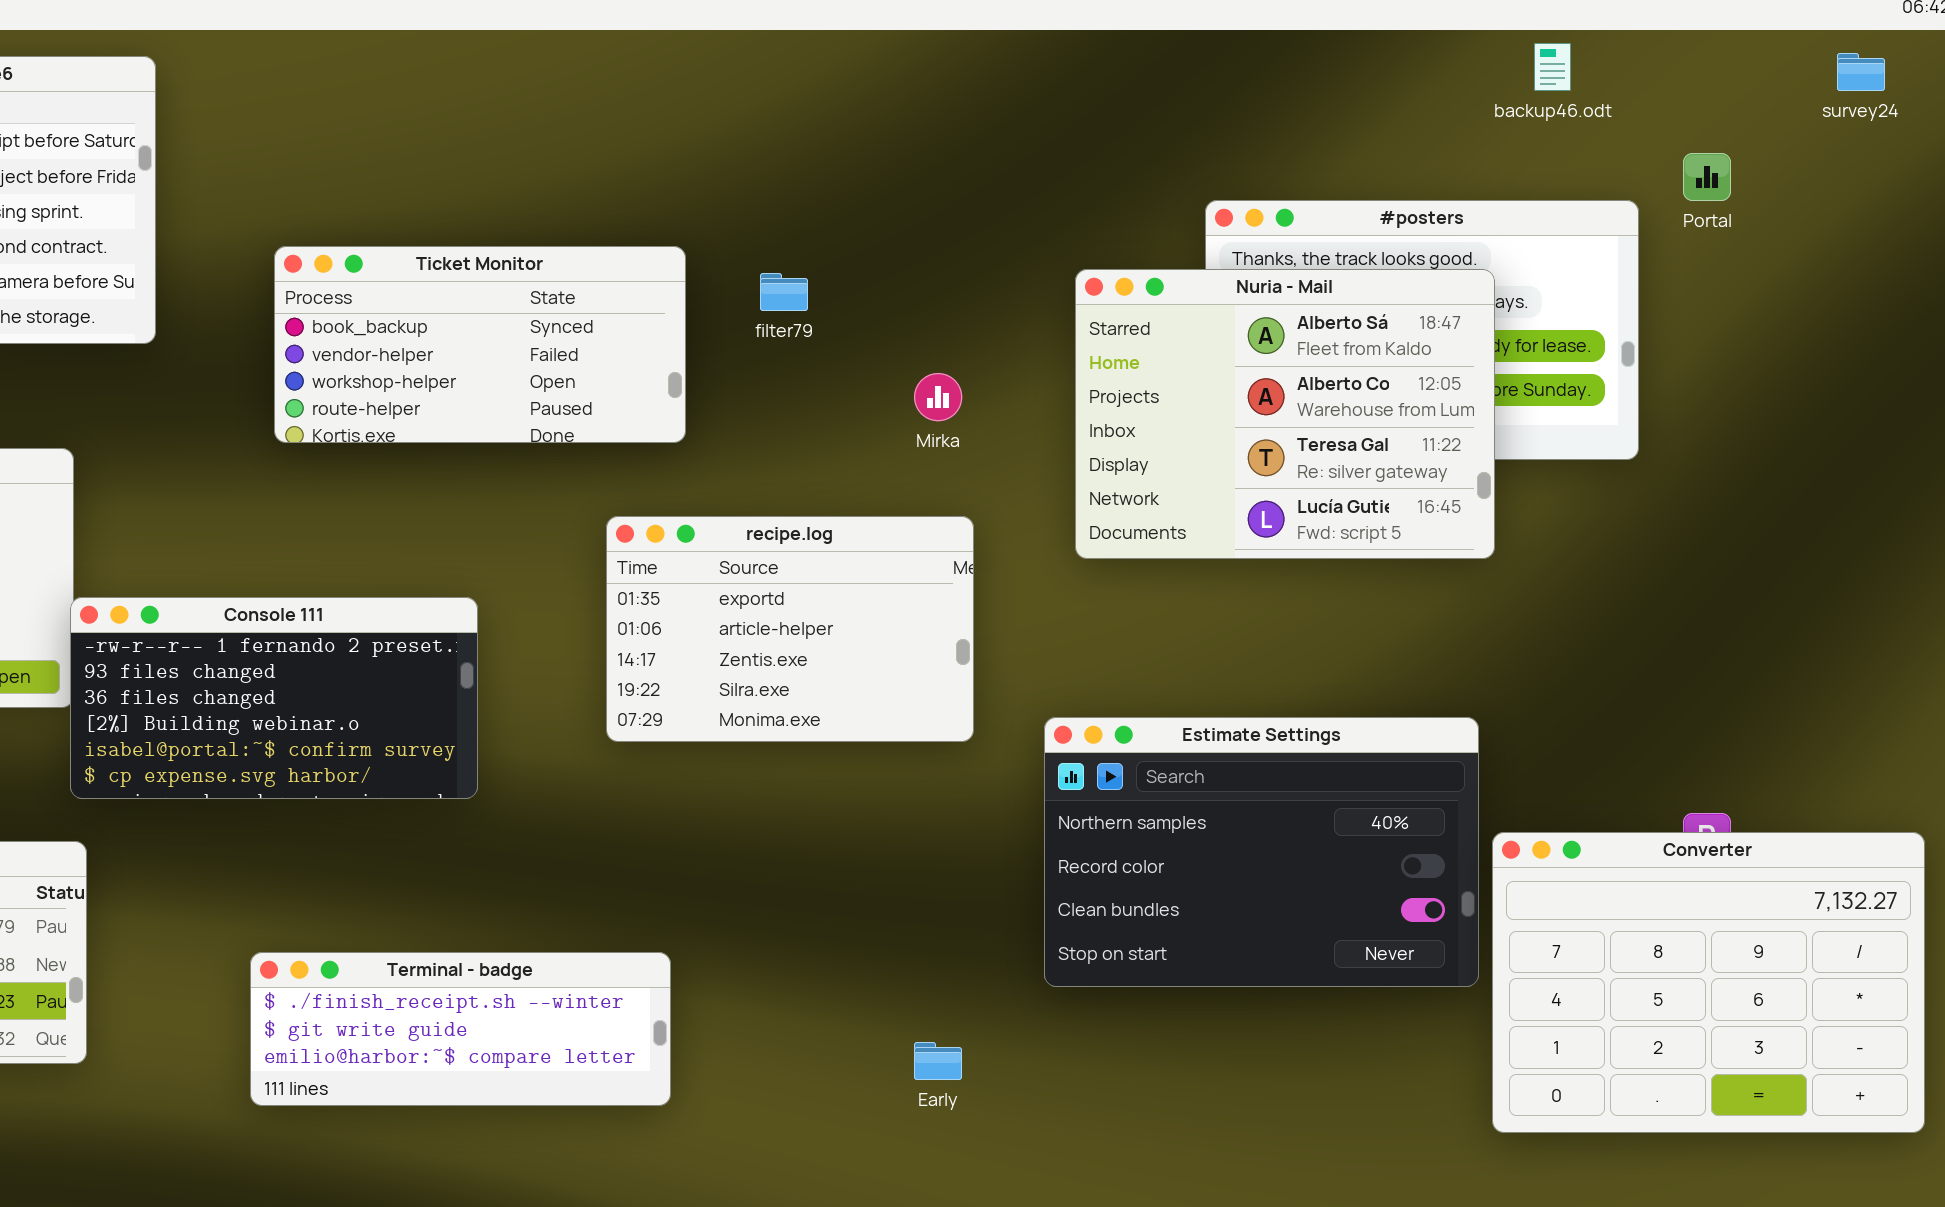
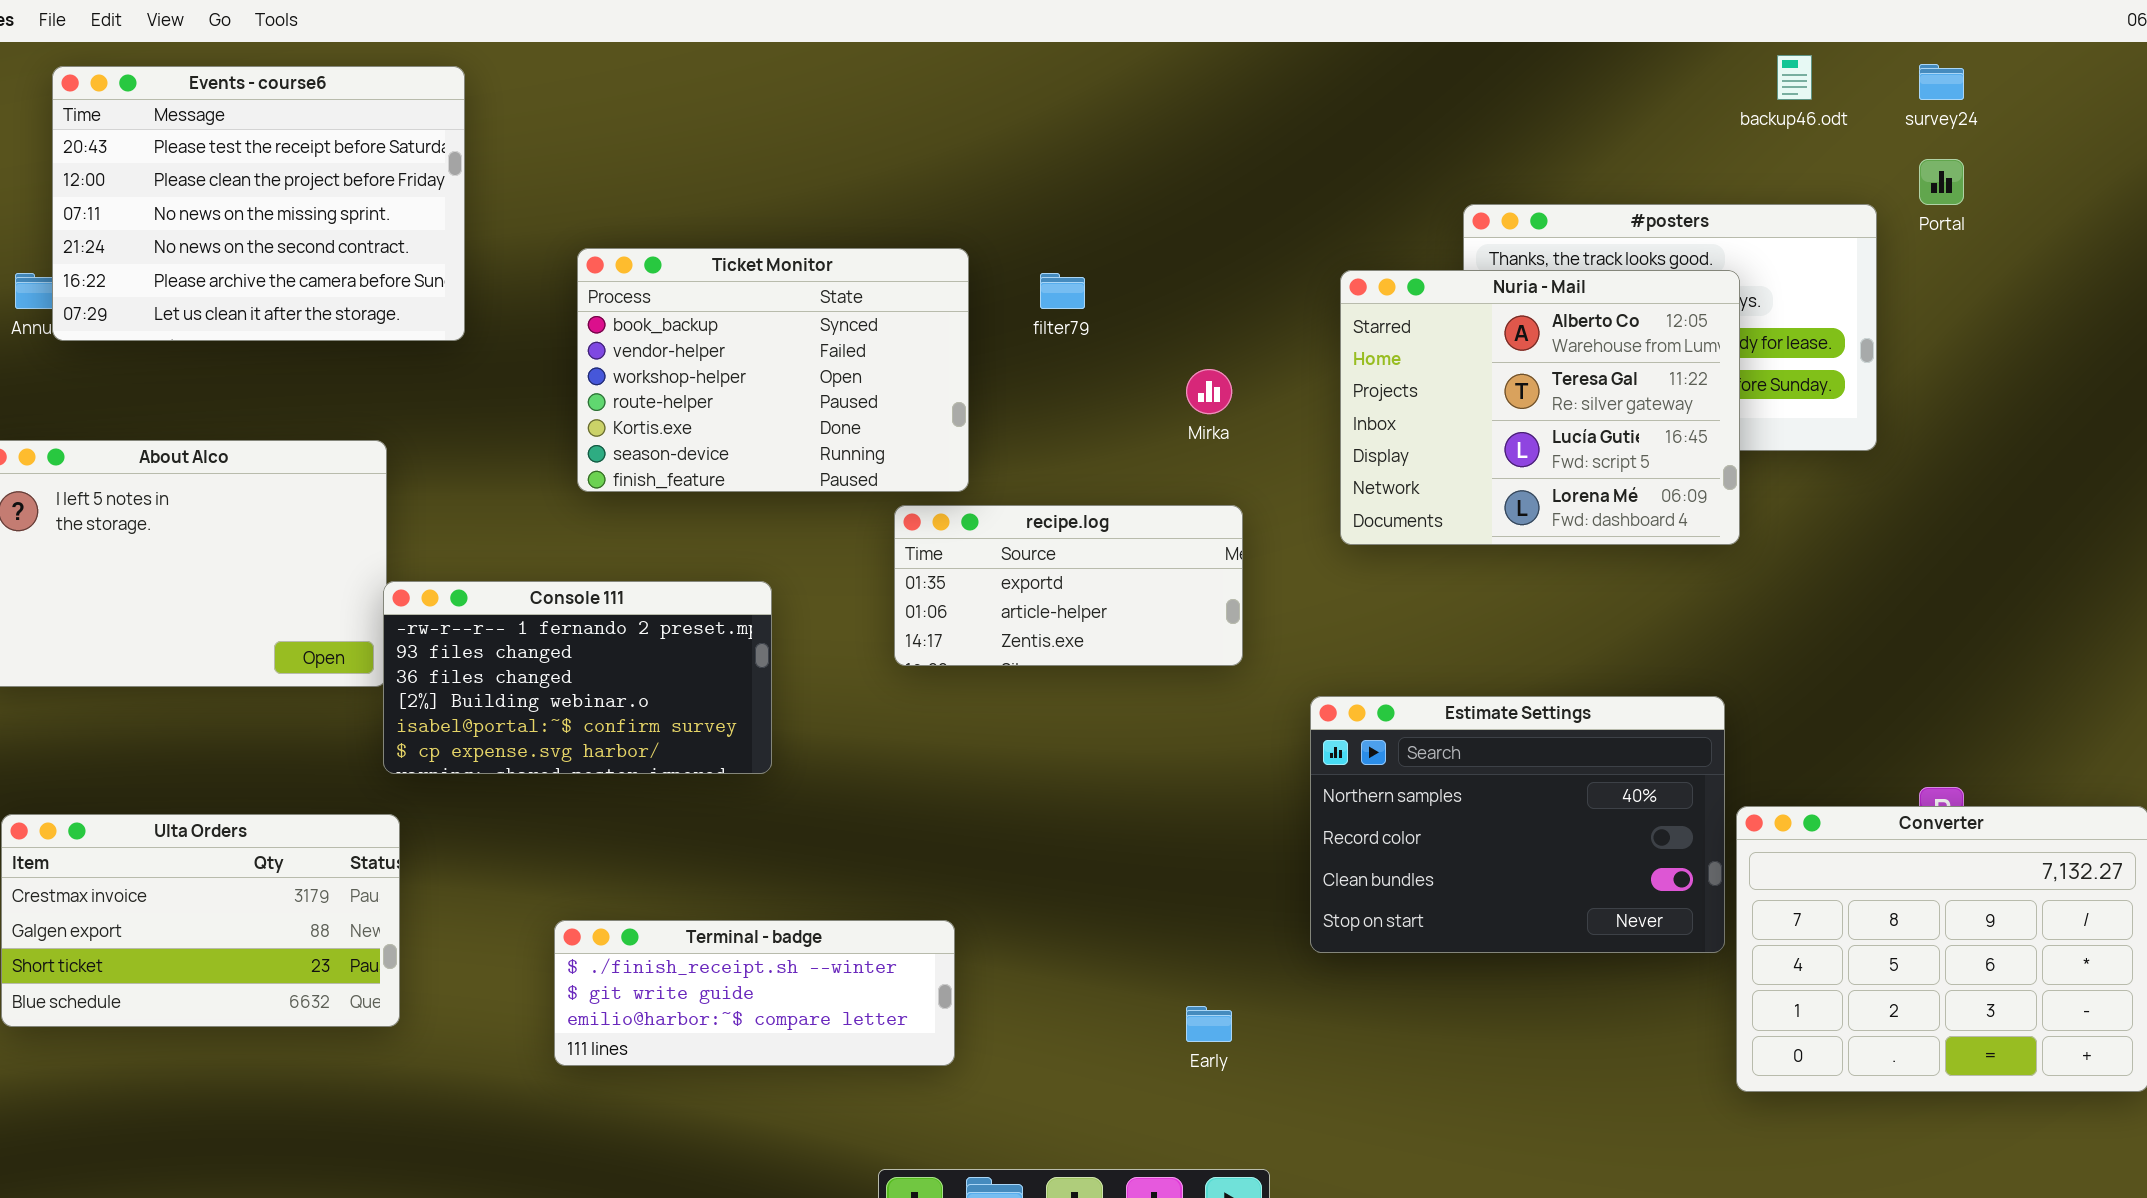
survey24: [1837,53,1885,91] -> [1919,64,1964,100], moved
Ticket Monitor: [274,246,686,443] -> [577,248,969,492], resized
Nuria - Mail: [1075,269,1495,559] -> [1340,270,1740,545], scrolled down 1 row
recipe.log: [606,516,974,742] -> [894,505,1243,666], resized

